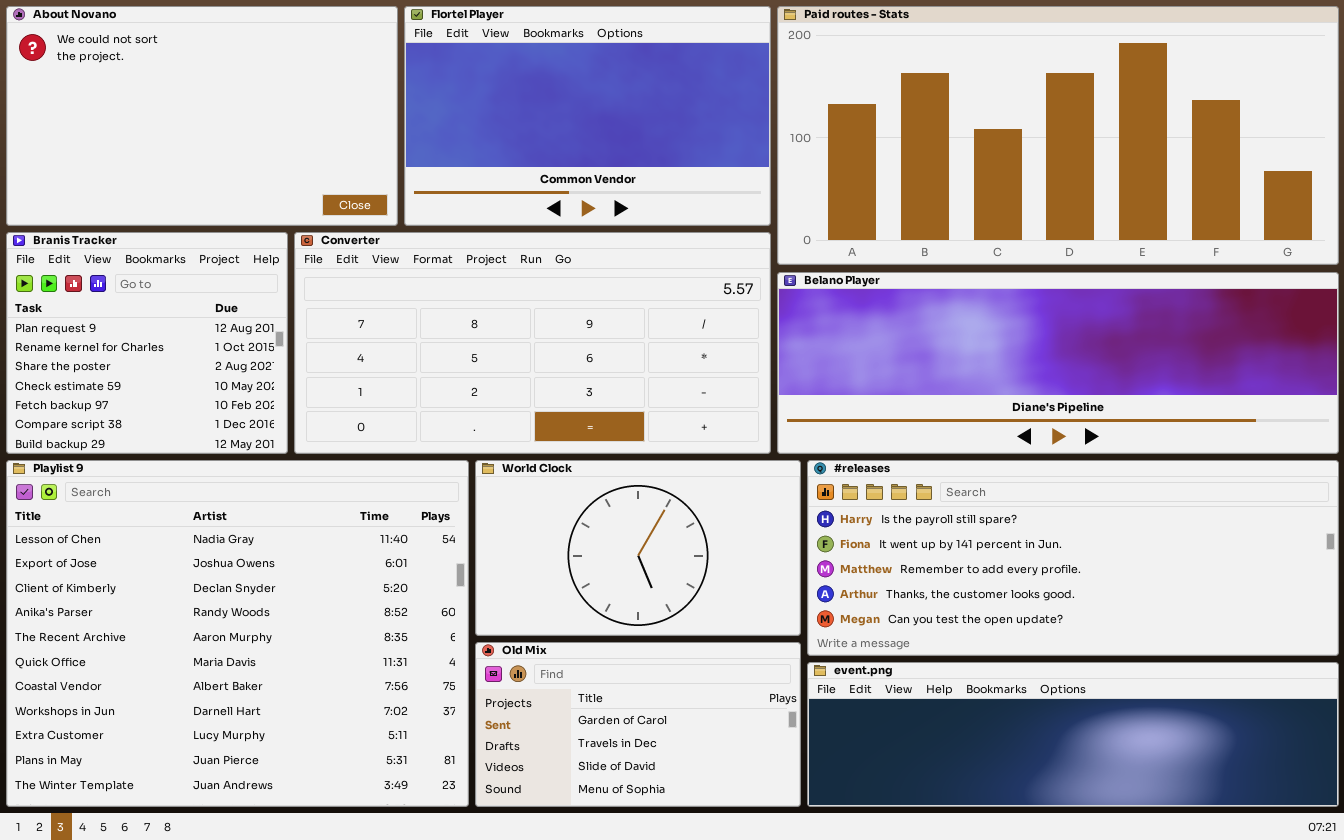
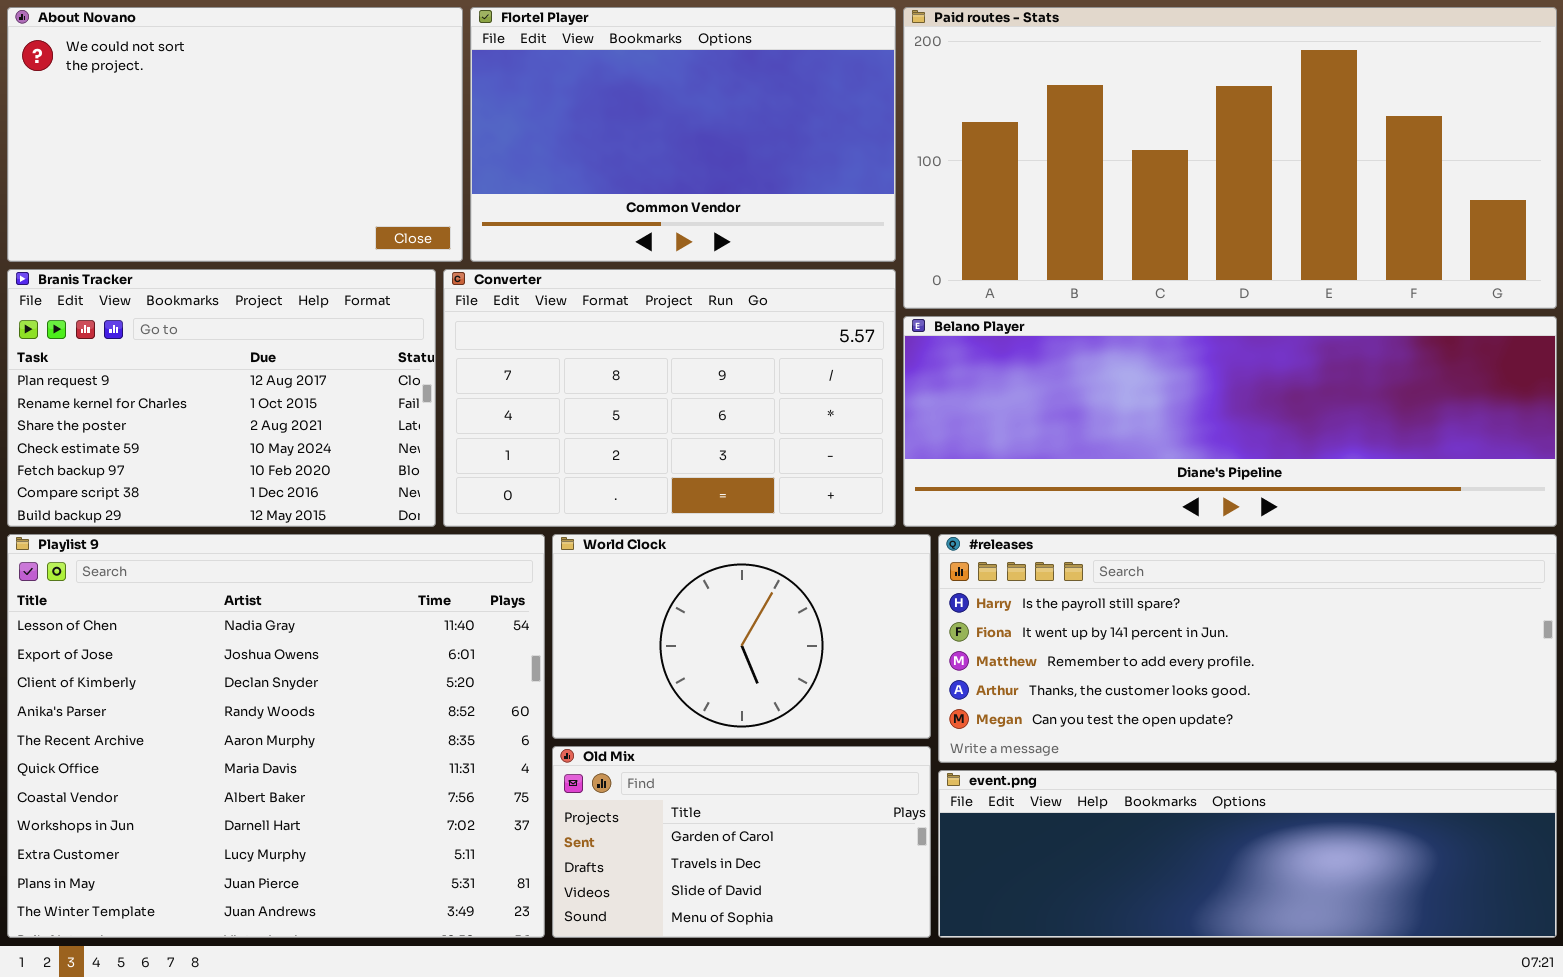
Branis Tracker: [6,232,288,454] -> [7,269,436,527], resized
Converter: [294,232,771,454] -> [443,269,896,527], resized

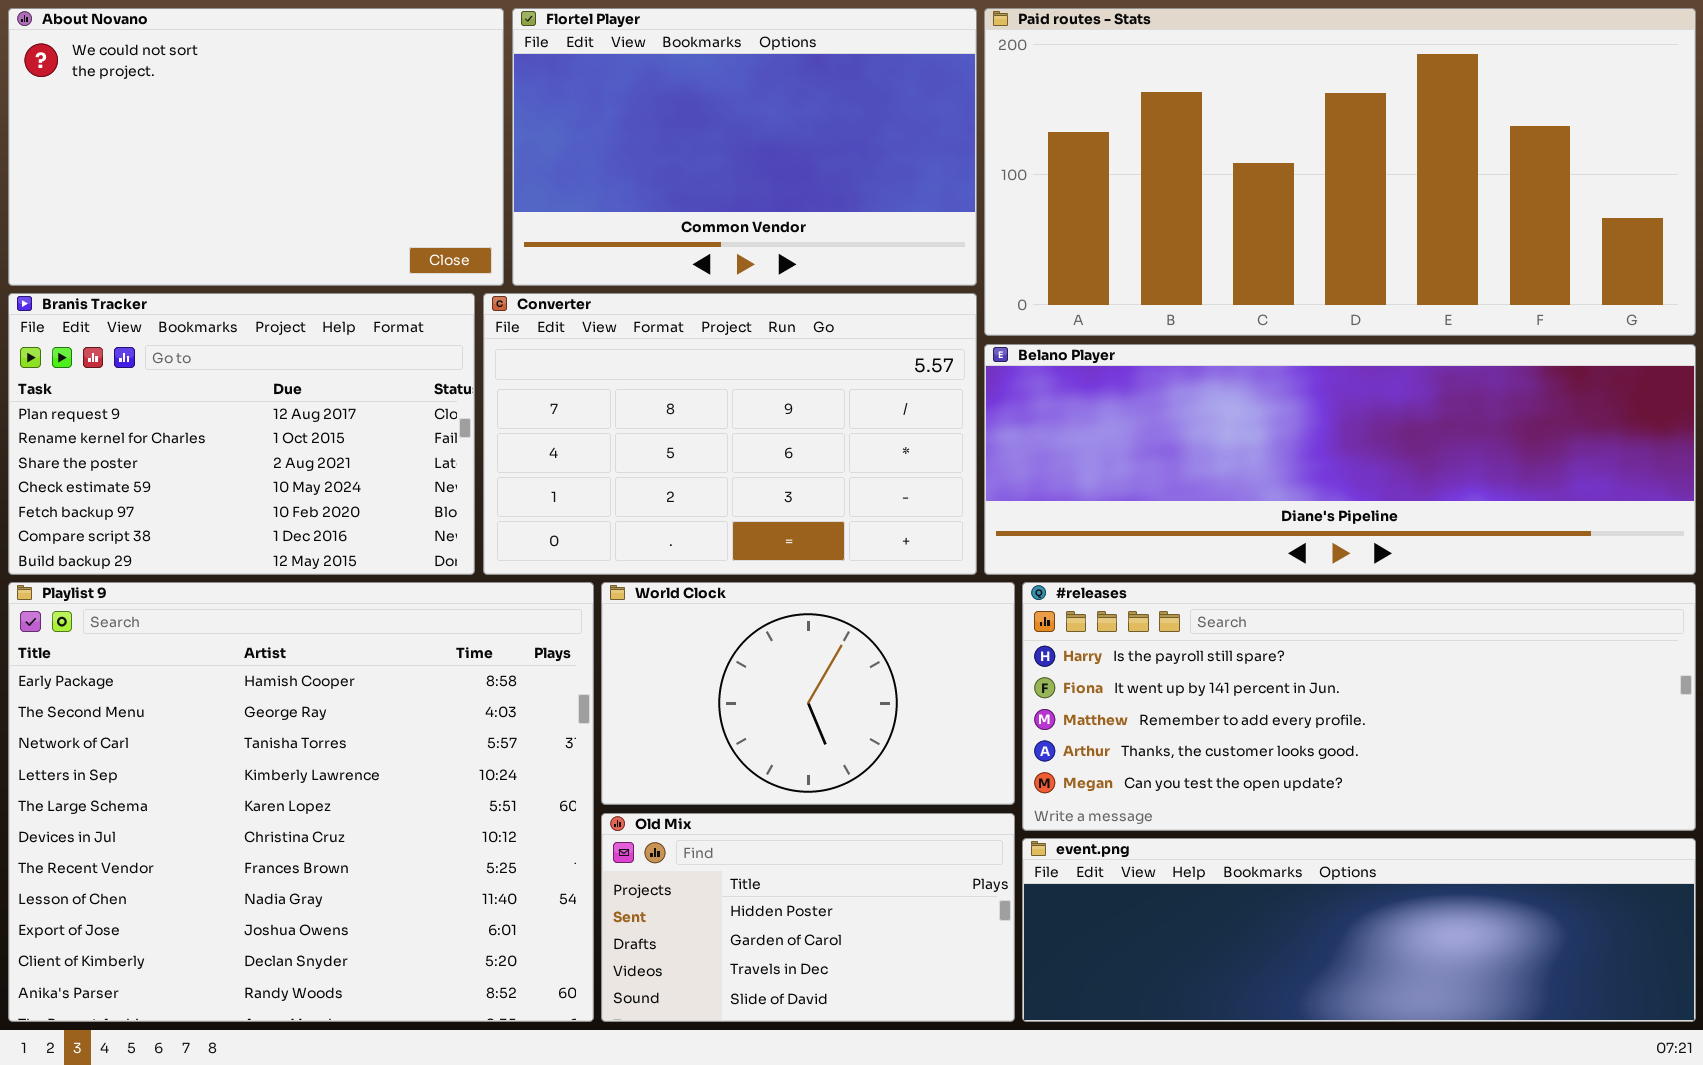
Playlist 9: [7,534,545,938] -> [8,582,594,1022], scrolled up 7 rows
Old Mix: [552,746,931,938] -> [601,813,1015,1022], scrolled up 1 row

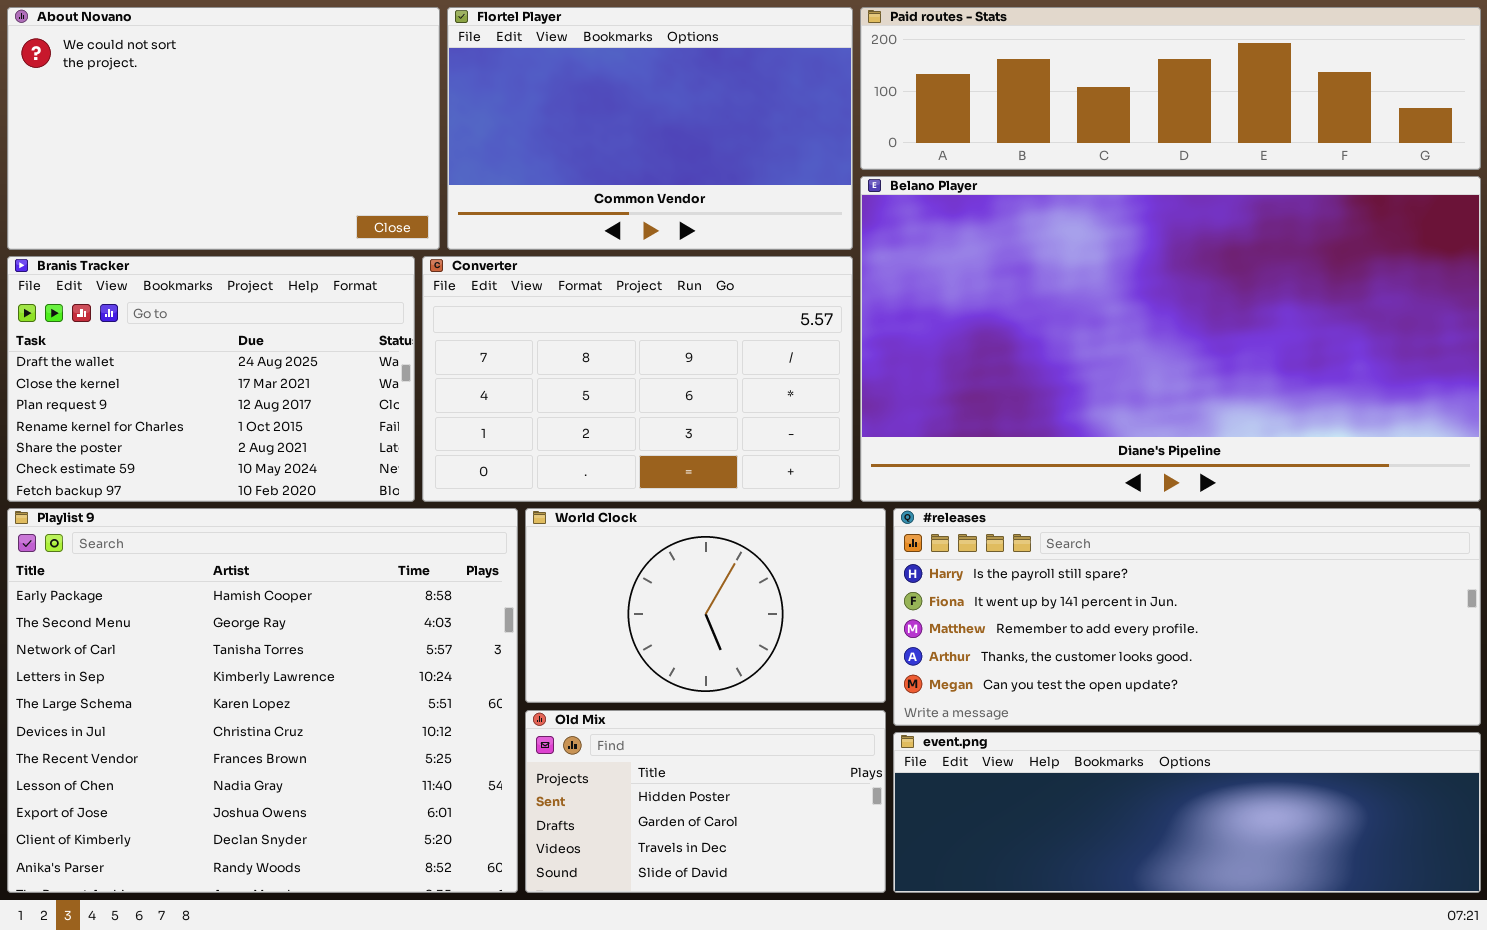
Paid routes - Stats: [984,8,1696,336] -> [860,7,1481,170], resized
Branis Tracker: [8,293,475,575] -> [7,256,415,502], scrolled up 2 rows
Belano Player: [984,344,1696,575] -> [860,176,1481,502], resized

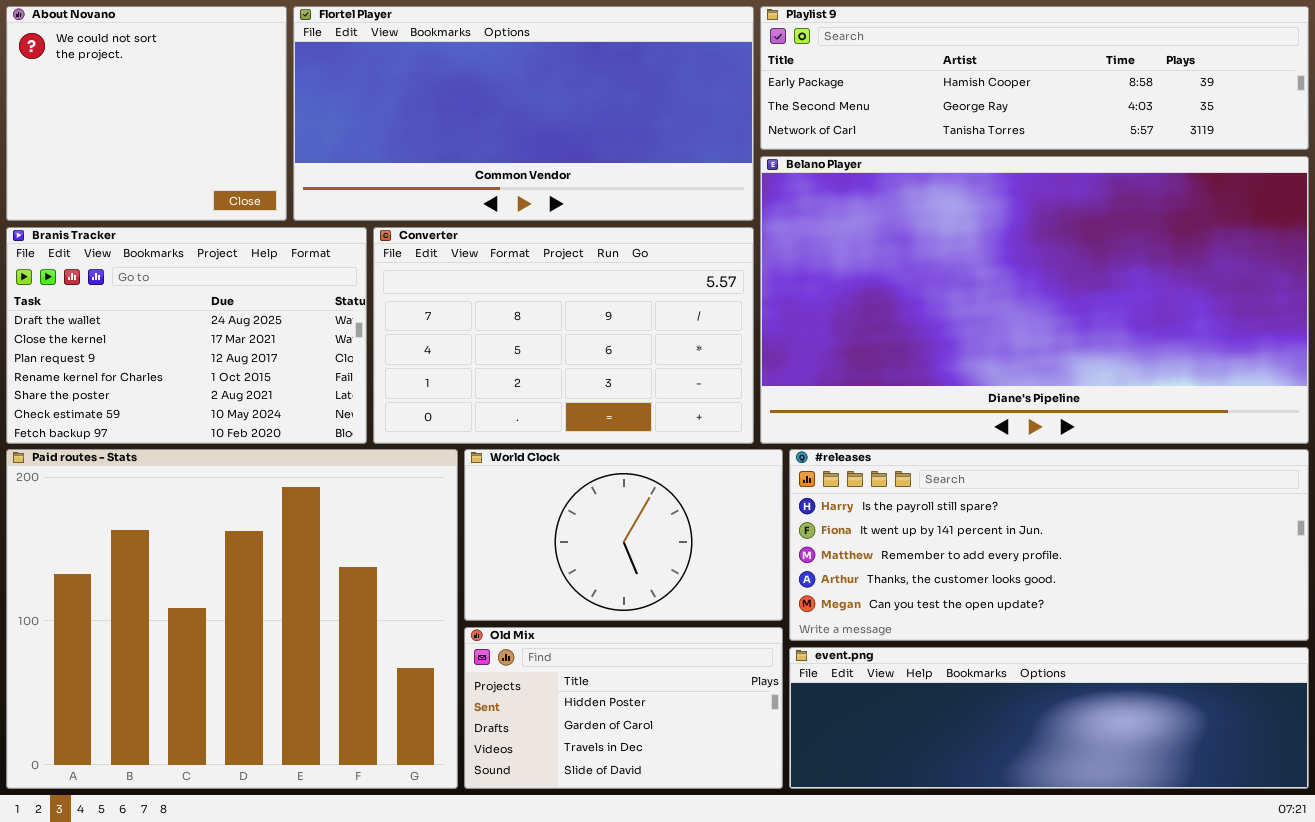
About Novano: [7,7,440,250] -> [6,6,287,221], resized
Flortel Player: [447,7,853,250] -> [293,6,754,221], resized
Paid routes - Stats: [860,7,1481,170] -> [6,449,458,789], moved, resized
Playlist 9: [7,508,518,893] -> [760,6,1309,150], moved, resized

